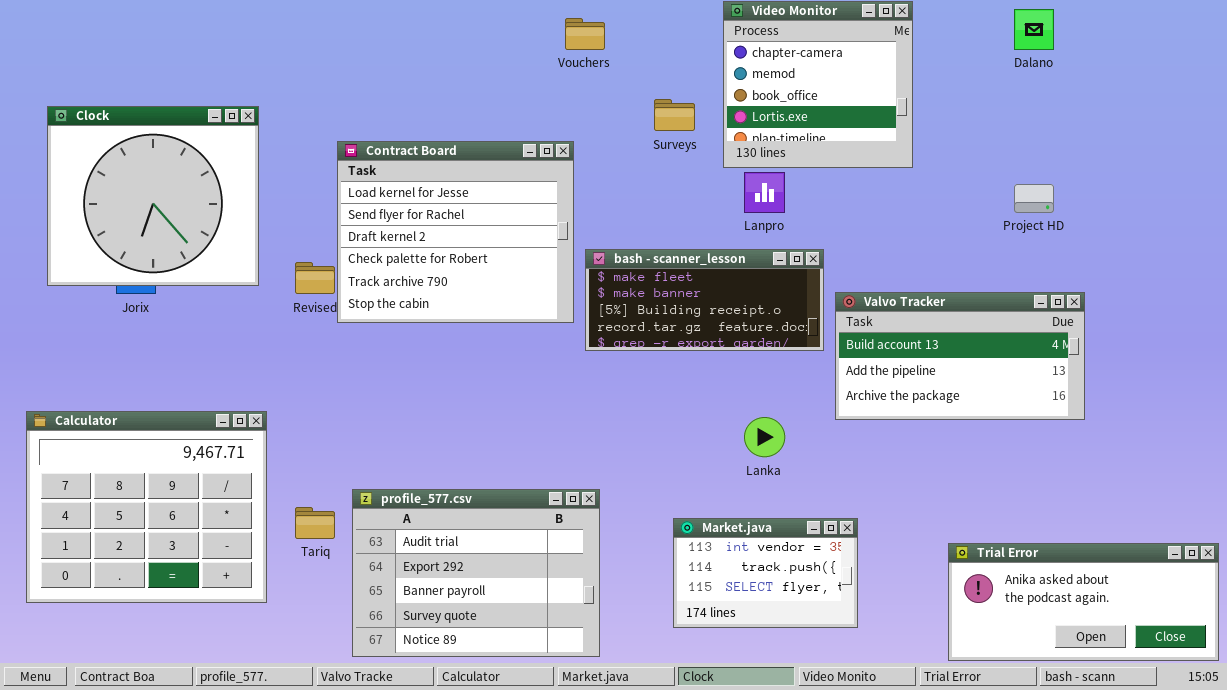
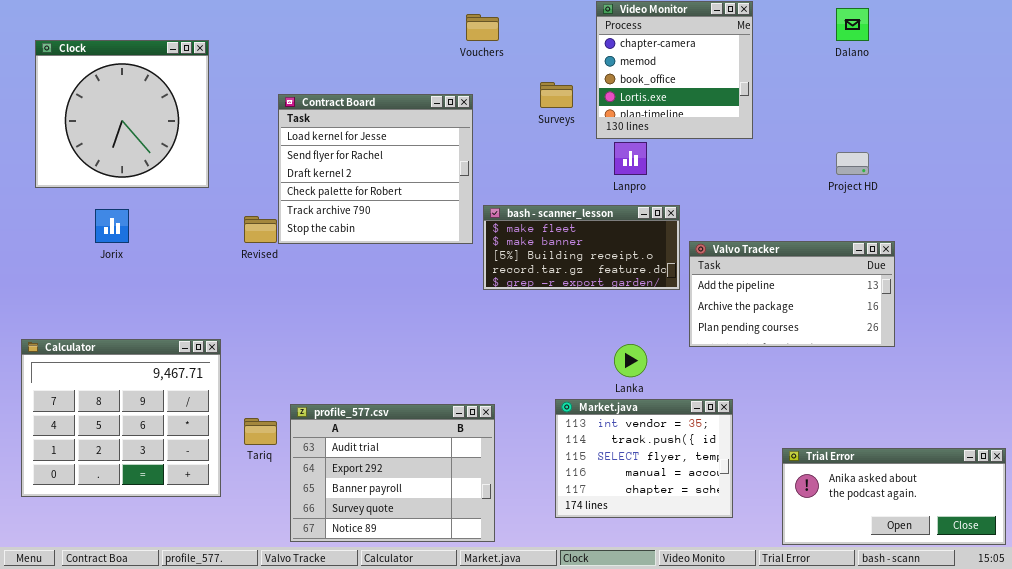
Clock: [47,106,259,286] -> [35,40,209,188], moved
Contract Board: [337,141,574,323] -> [278,94,473,244], moved
Valvo Tracker: [835,292,1085,420] -> [689,241,895,347], scrolled down 1 row
Market.java: [673,518,858,628] -> [555,399,733,518], resized

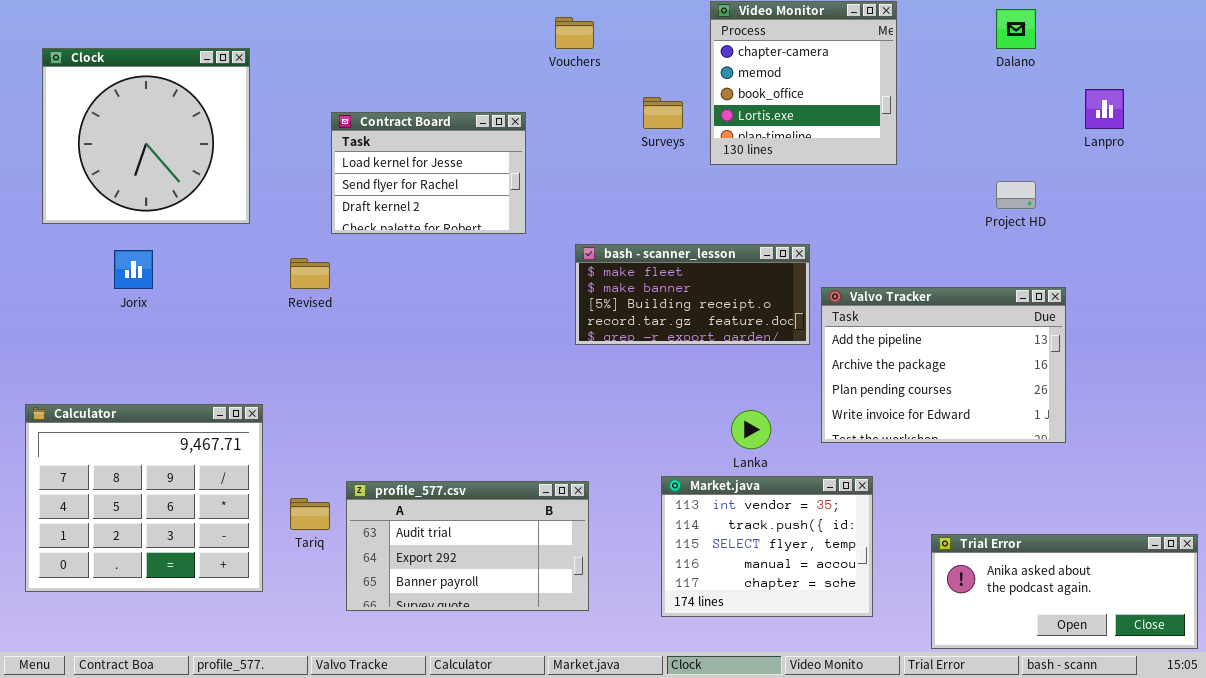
Contract Board: [278,94,473,244] -> [331,112,526,234], resized
Lanpro: [614,142,647,175] -> [1085,89,1124,129], moved
Valvo Tracker: [689,241,895,347] -> [821,287,1066,443], resized
profile_577.csv: [290,404,495,542] -> [346,481,589,611], resized

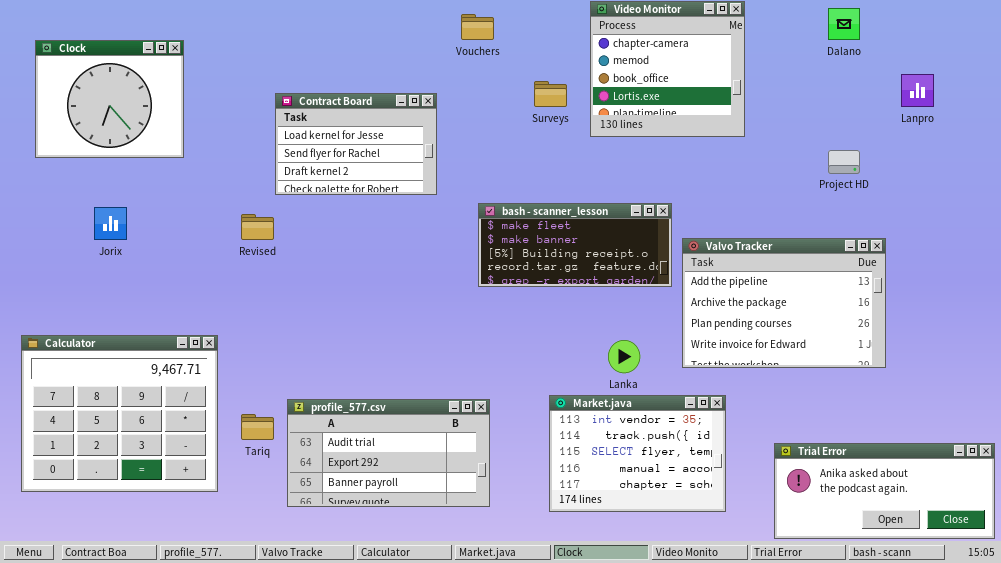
Clock: [42,48,250,224] -> [35,40,184,158], resized

